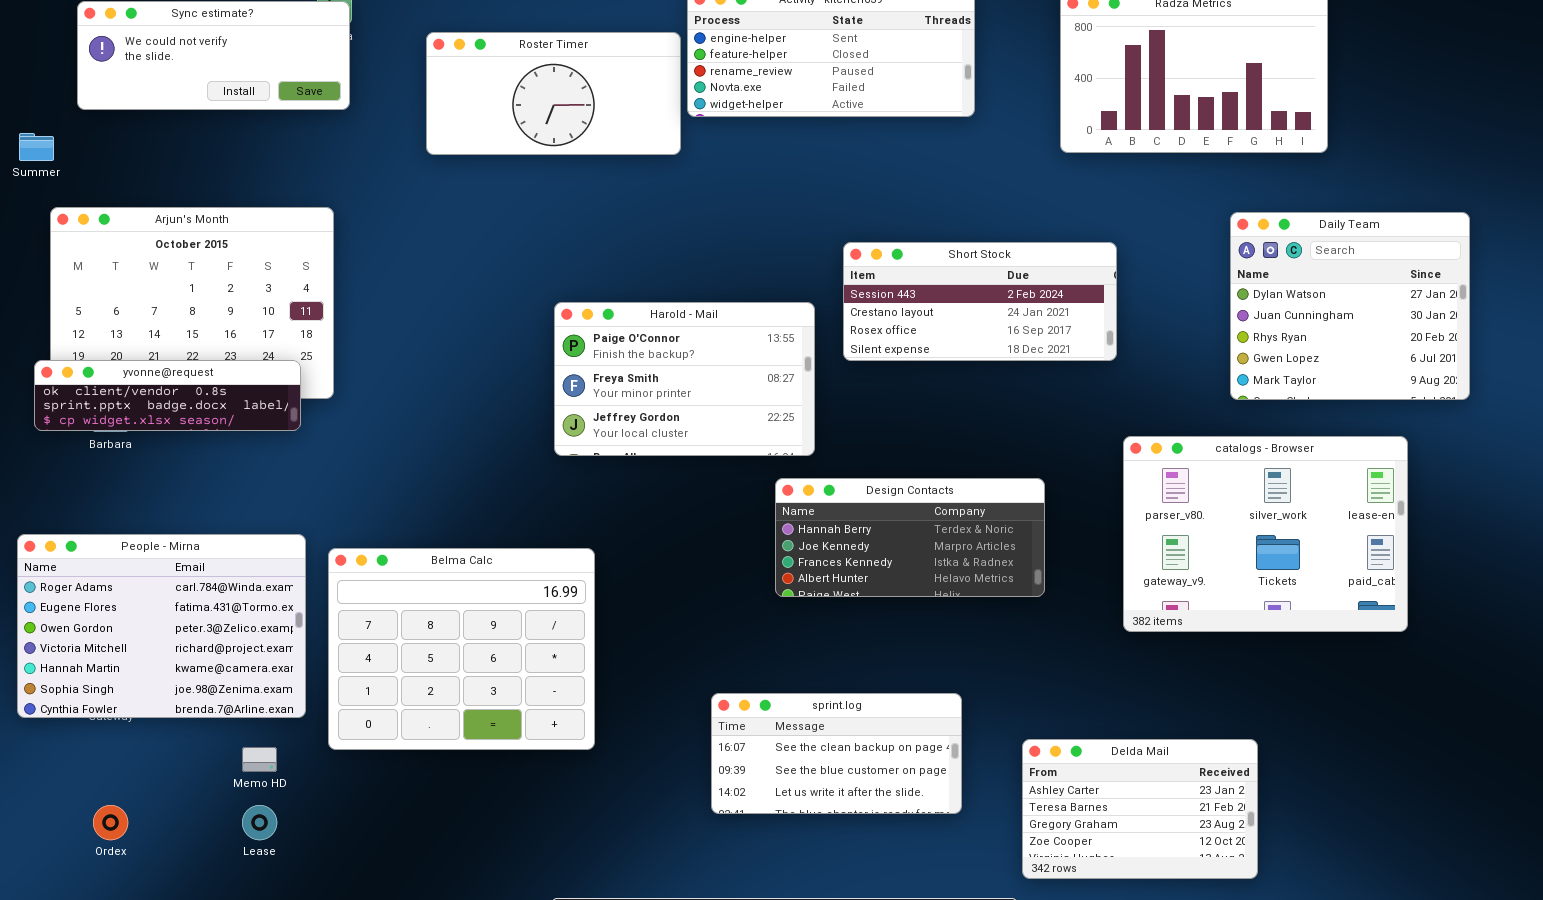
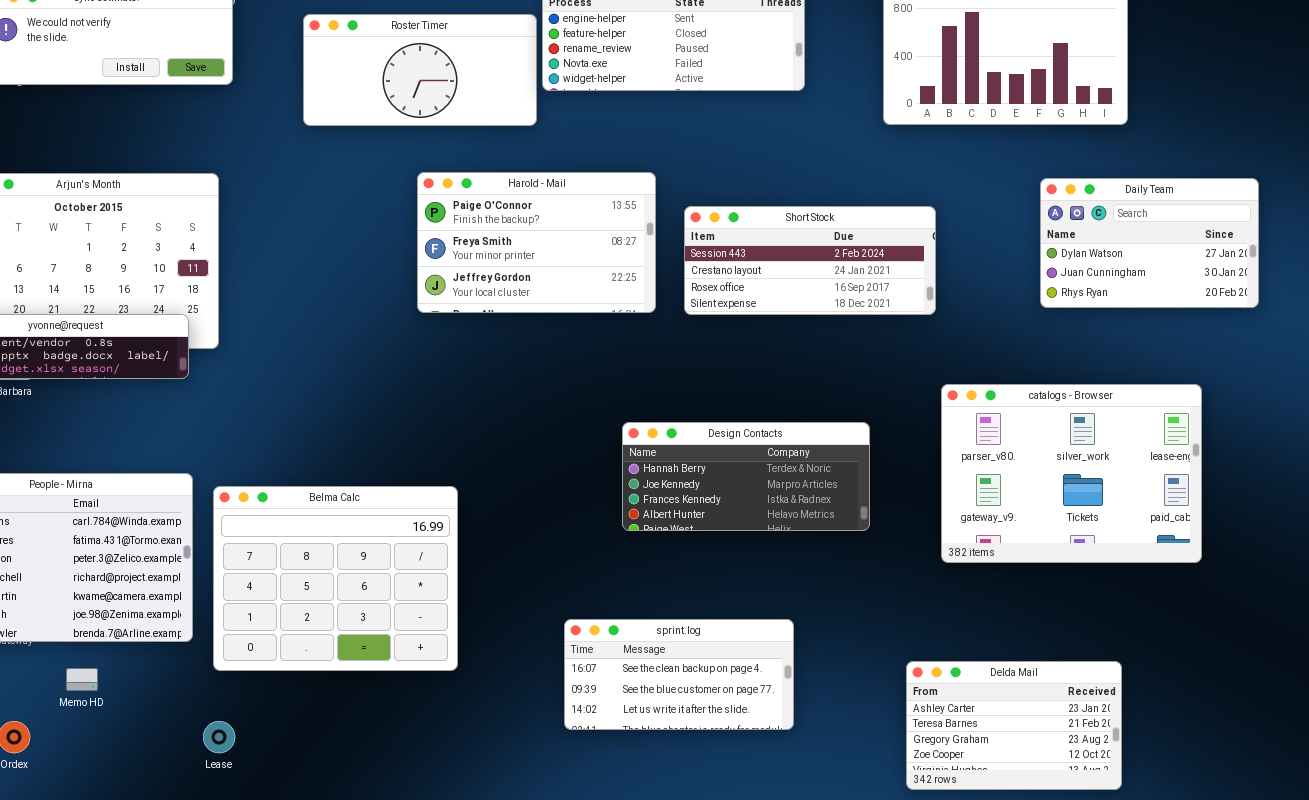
Daily Team: [1230,212,1470,400] -> [1040,178,1259,308], resized
Harold - Mail: [554,302,815,456] -> [417,172,656,313], moved
Delda Mail: [1022,739,1258,879] -> [906,661,1122,790], moved
Memo HD: [242,747,277,772] -> [66,668,98,691], moved
Lease: [242,805,277,840] -> [203,721,235,753], moved

